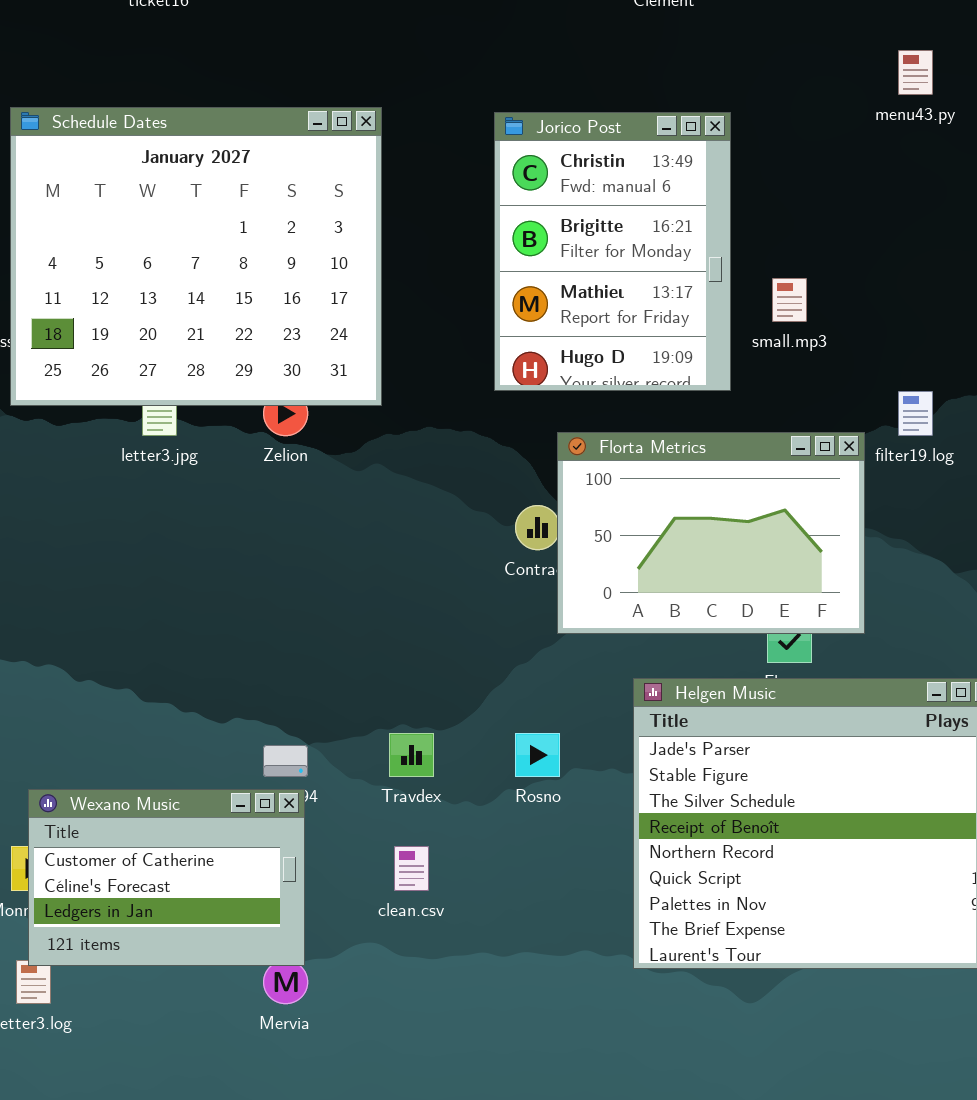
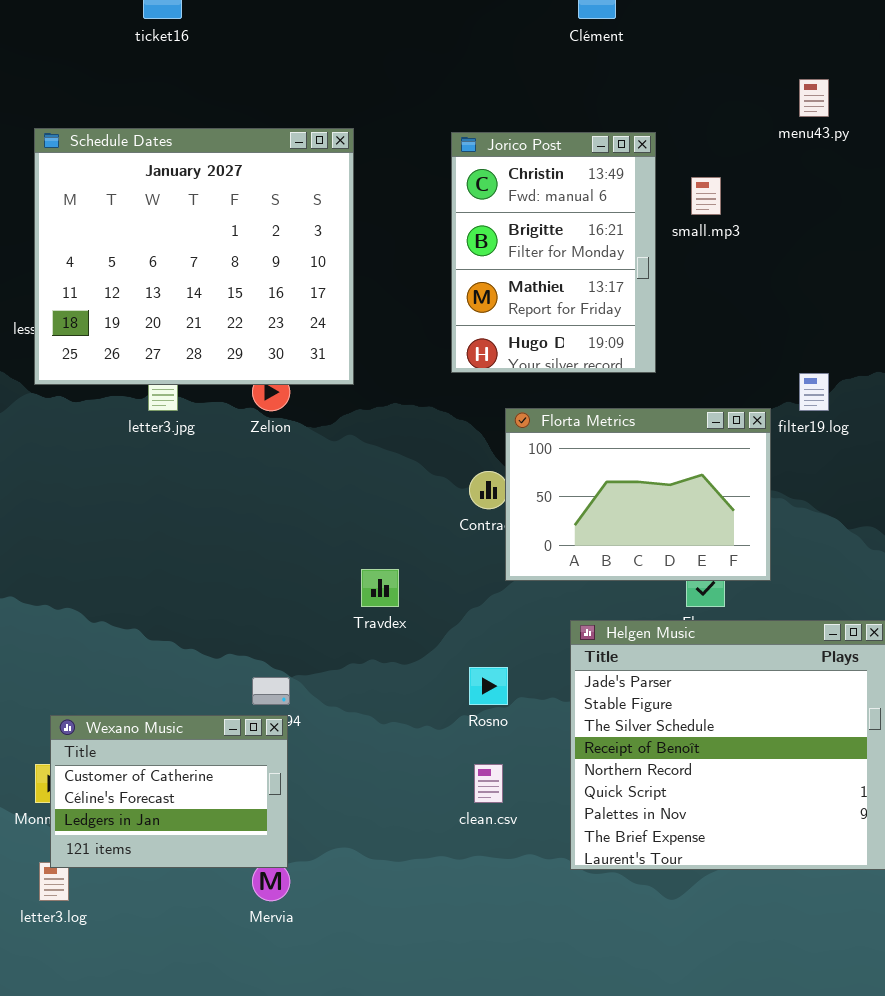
small.mp3: [772,278,807,322] -> [691,177,721,215], moved
Travdex: [389,733,434,777] -> [361,569,399,607], moved
clean.csv: [394,846,429,891] -> [474,764,503,803], moved

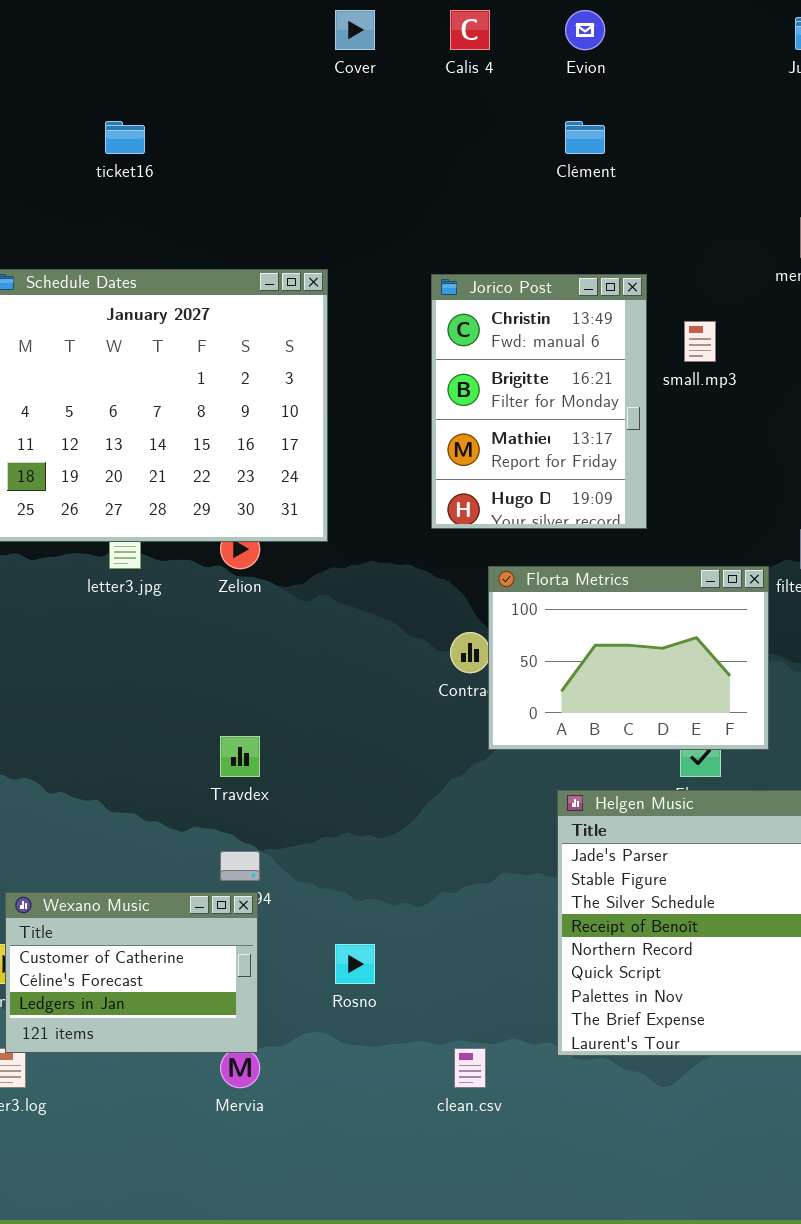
Travdex: [361,569,399,607] -> [220,736,260,777], moved
Rosno: [469,667,508,705] -> [335,944,375,984], moved
clean.csv: [474,764,503,803] -> [454,1048,486,1088], moved

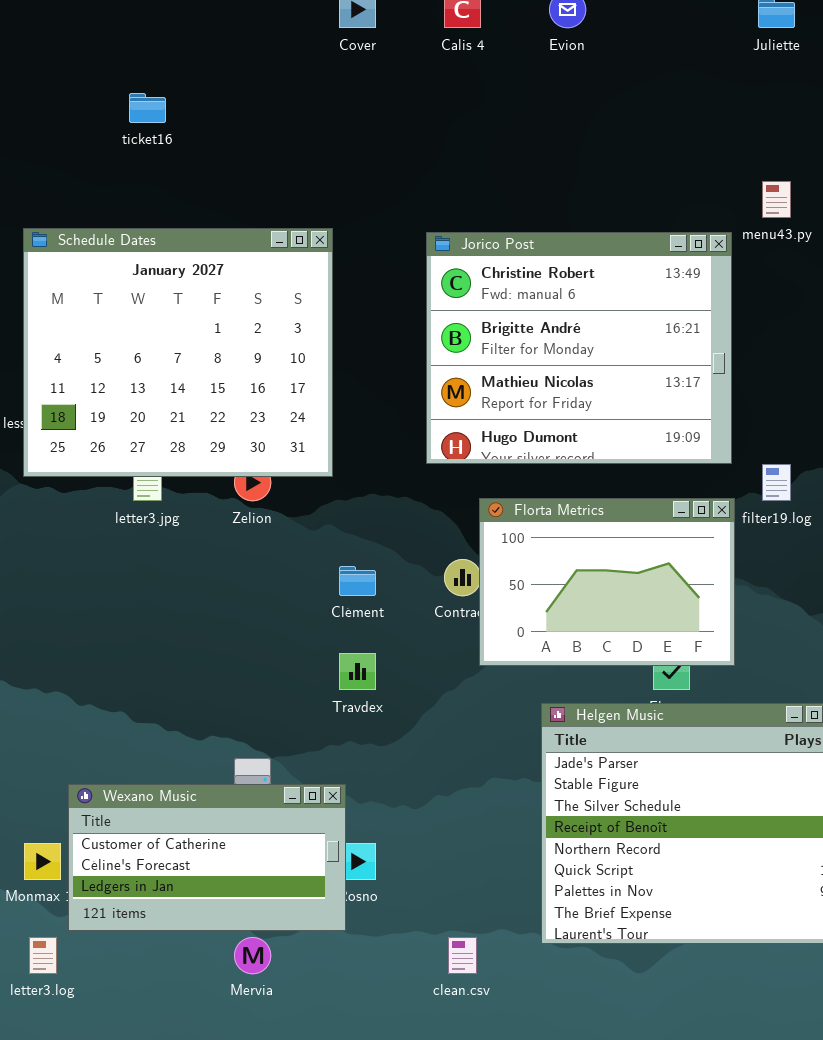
Clément: [565,121,605,154] -> [339,566,376,596], moved
Jorico Post: [431,274,647,529] -> [426,232,732,464], resized
Travdex: [220,736,260,777] -> [339,653,376,690], moved
Wexano Music: [5,892,258,1053] -> [68,784,346,931], moved, resized

